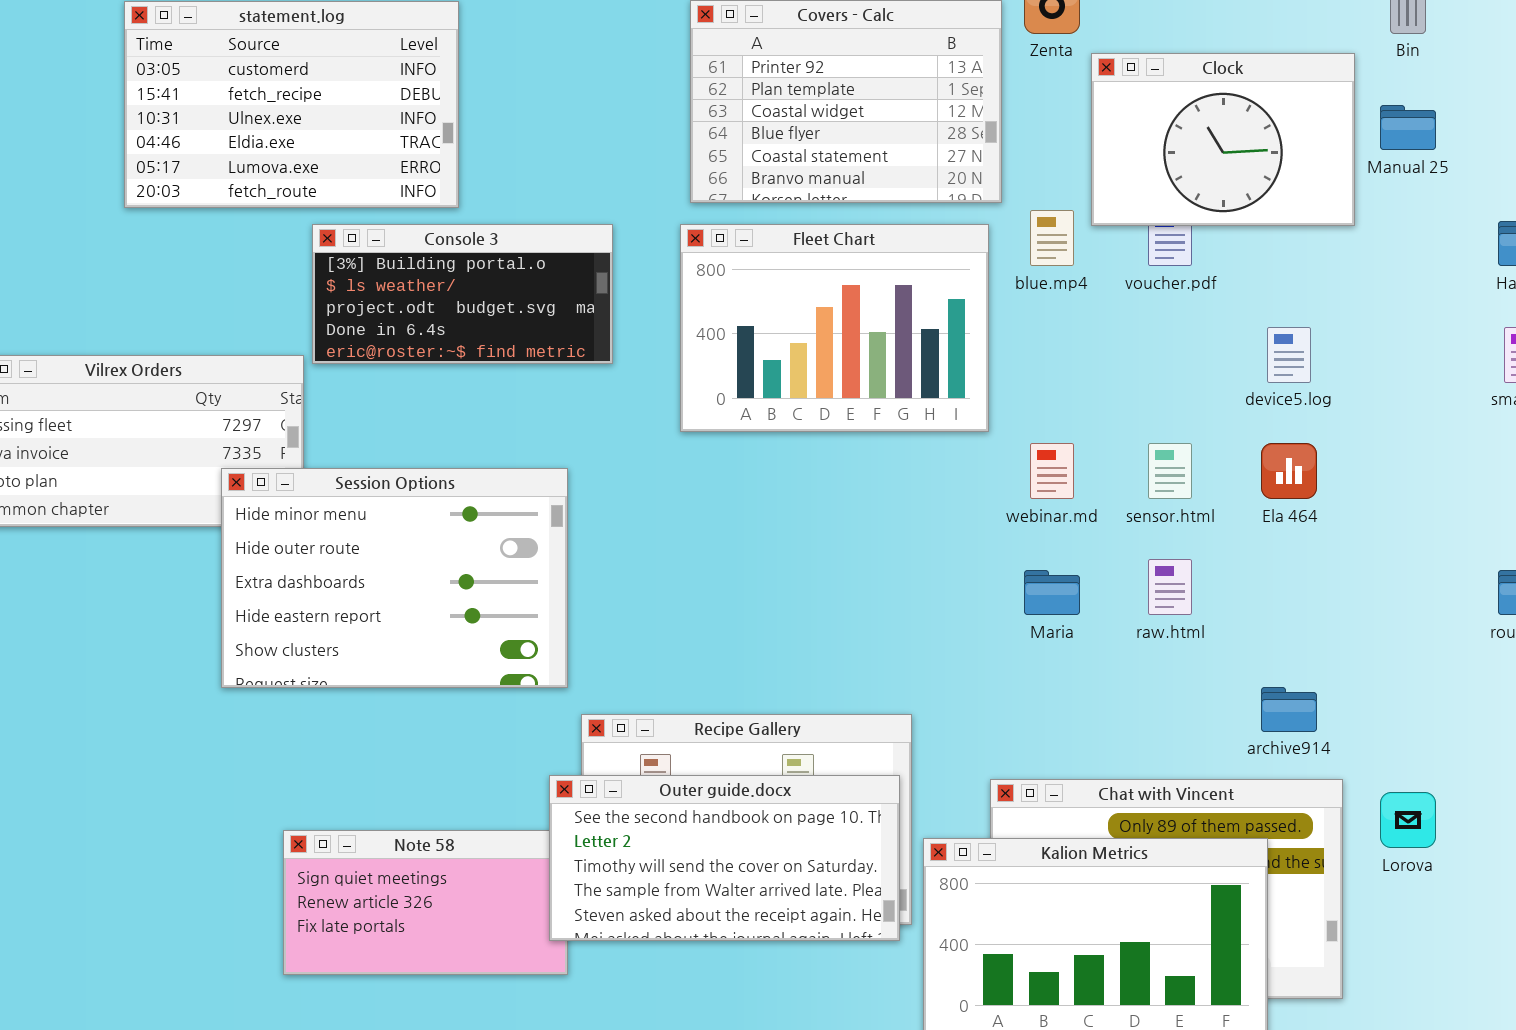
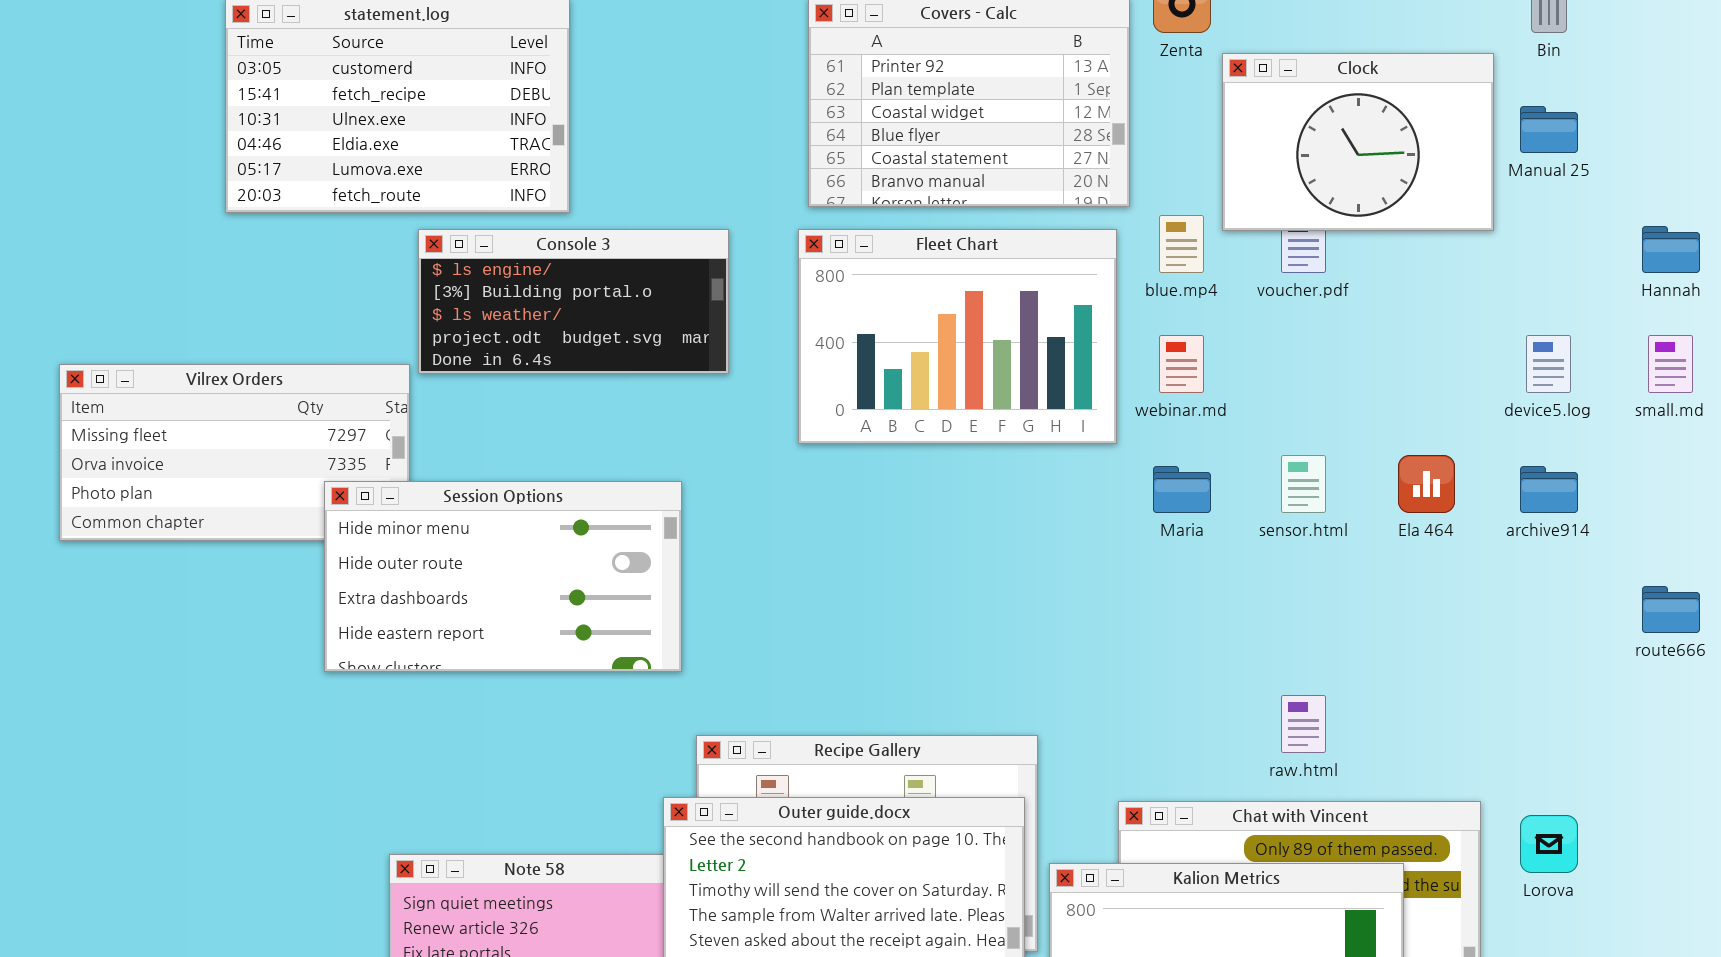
Console 3: [312,224,613,364] -> [418,229,729,374], scrolled up 1 row
device5.log: [1267,327,1311,383] -> [1526,335,1571,393], moved
webinar.md: [1030,443,1074,499] -> [1159,335,1204,393], moved
Session Options: [221,468,568,688] -> [324,481,682,672], resized
raw.html: [1148,559,1192,615] -> [1281,695,1326,753], moved
Maria: [1024,570,1080,615] -> [1153,466,1211,513], moved
archive914: [1261,687,1317,732] -> [1520,466,1578,513], moved

